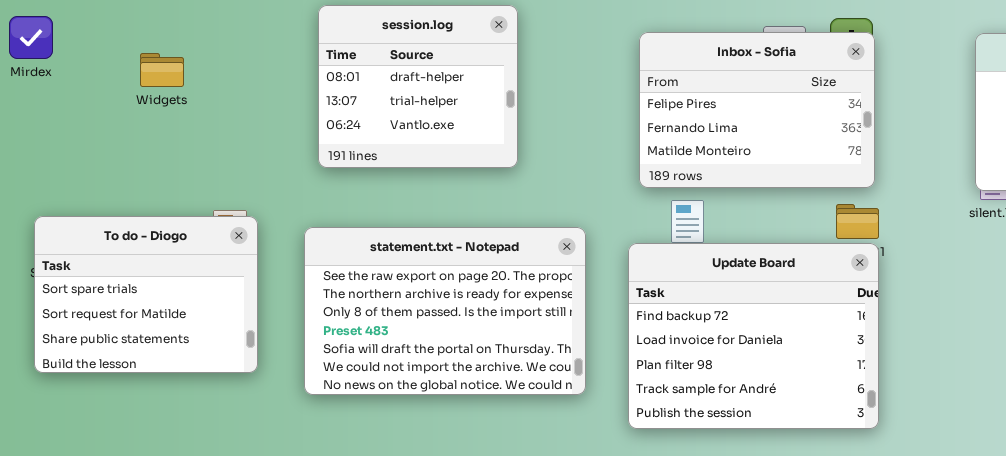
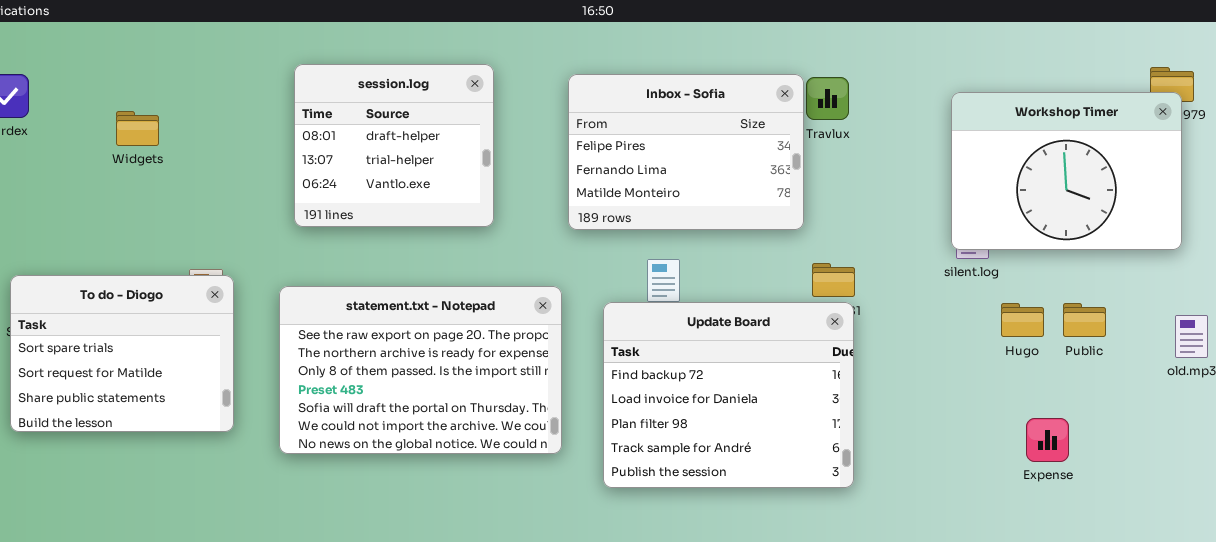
Inbox - Sofia: [639,32,875,188] -> [568,74,804,230], moved

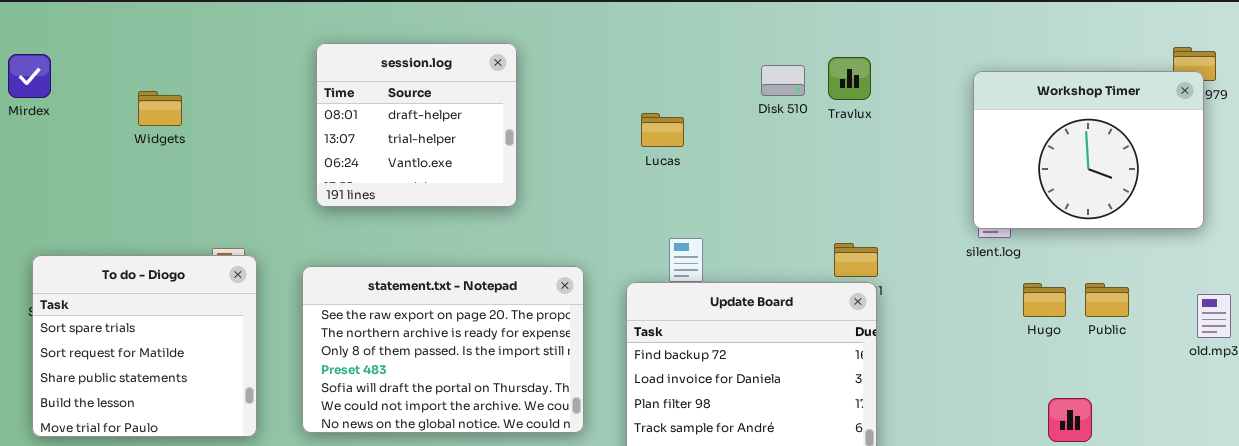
Inbox - Sofia: [568,74,804,230] -> none, closed
To do - Diogo: [10,275,234,432] -> [32,255,257,437], resized

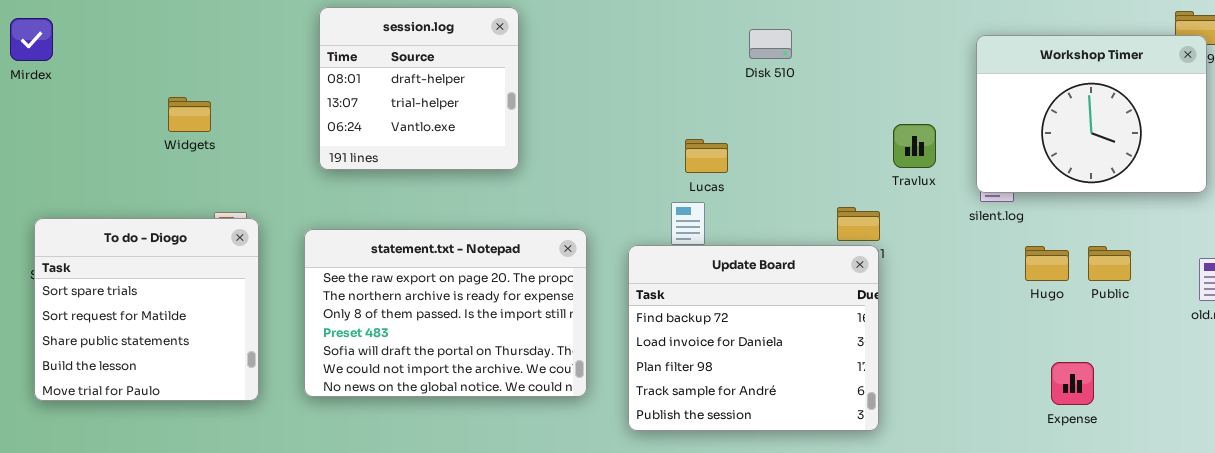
Travlux: [828,57,871,100] -> [893,124,936,168], moved
Disk 510: [761,65,805,96] -> [749,29,792,59], moved
Widgets: [138,91,182,126] -> [168,97,211,132], moved
Lucas: [641,113,684,147] -> [685,139,728,173], moved

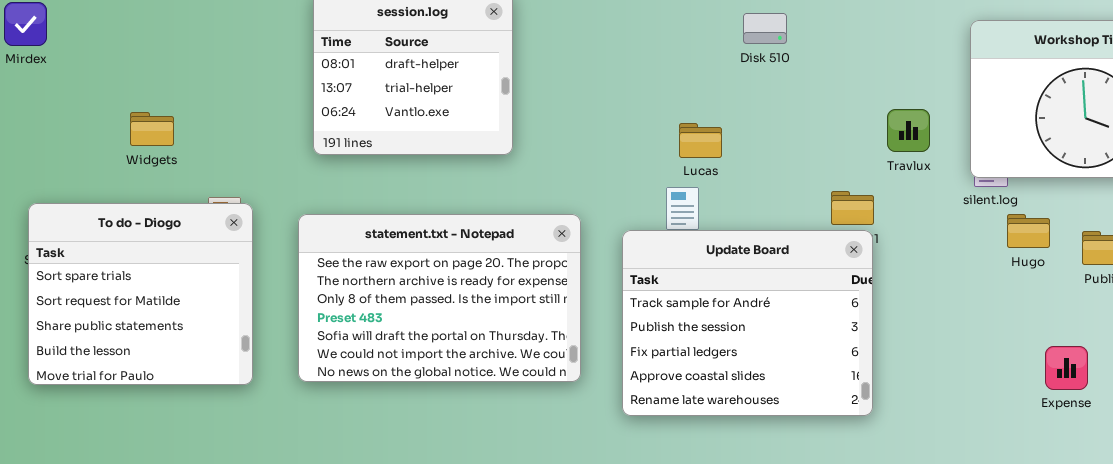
Widgets: [168,97,211,132] -> [130,112,174,146], moved
Update Board: [628,245,879,431] -> [622,230,873,416], scrolled down 3 rows
Hugo: [1025,246,1069,281] -> [1007,214,1050,248], moved

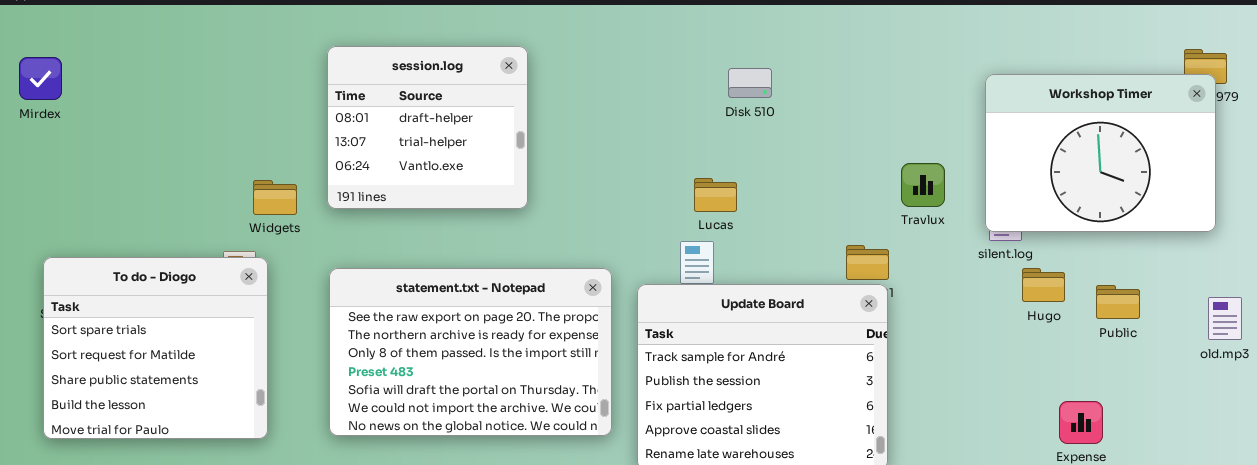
Disk 510: [743,13,787,44] -> [728,68,772,98], moved
Widgets: [130,112,174,146] -> [253,180,297,215], moved
statement.txt - Notepad: [298,214,581,382] -> [329,268,612,436], moved

